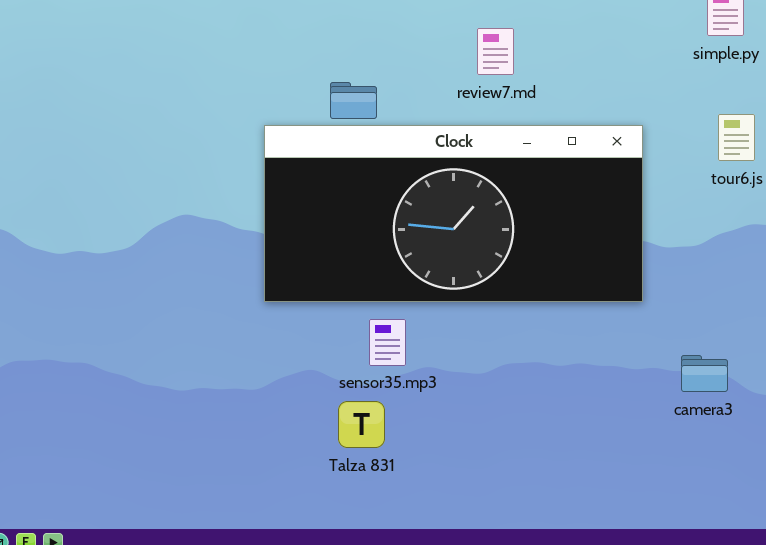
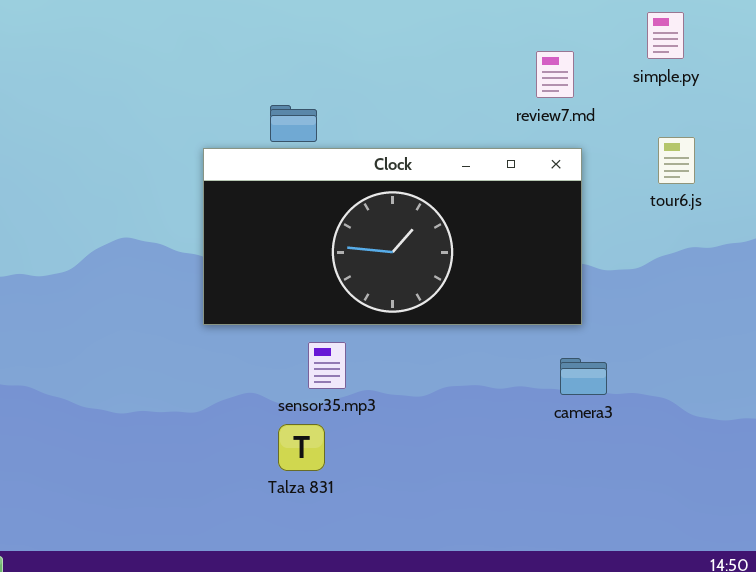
review7.md: [477,28,514,75] -> [536,51,574,98], moved
camera3: [681,355,728,392] -> [560,358,607,395], moved

